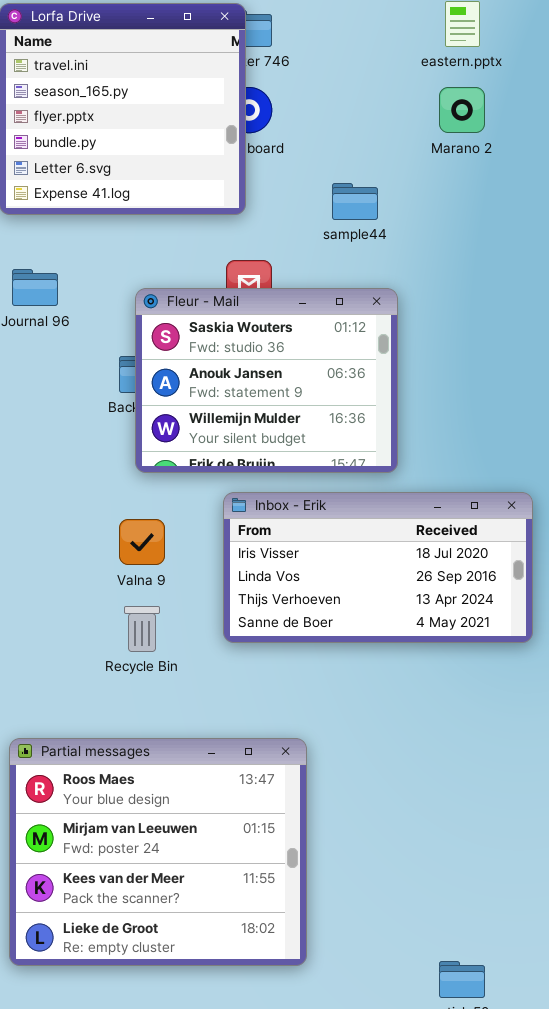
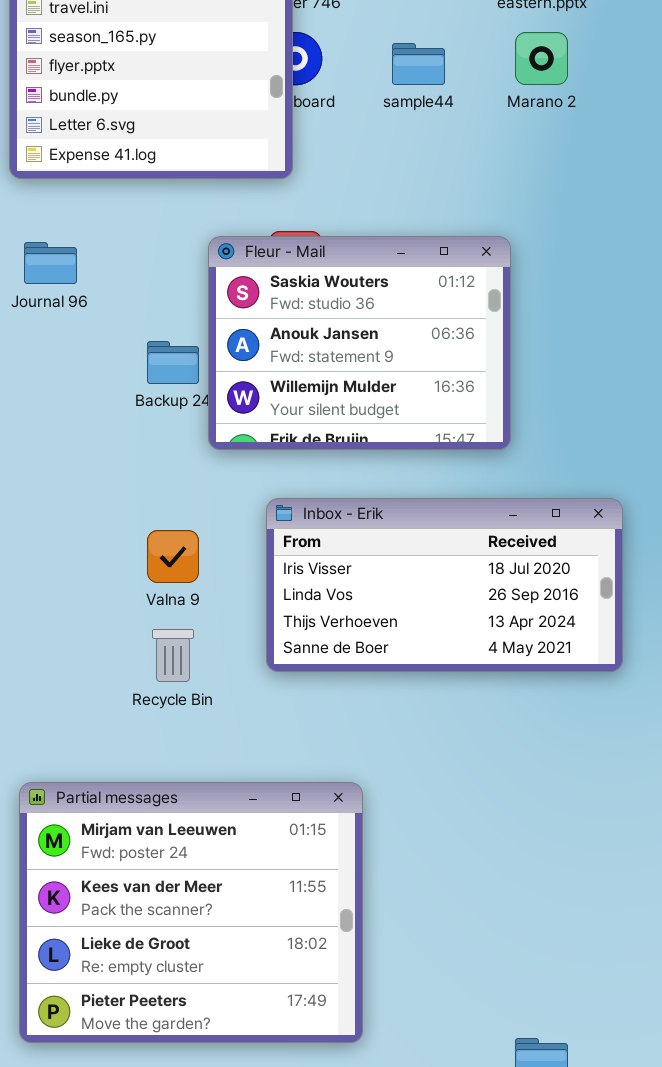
sample44: [332,183,378,220] -> [392,43,445,85], moved
Fleur - Mail: [135,288,398,473] -> [208,236,511,450], moved
Partial messages: [9,738,307,966] -> [19,782,363,1043], scrolled down 1 row

